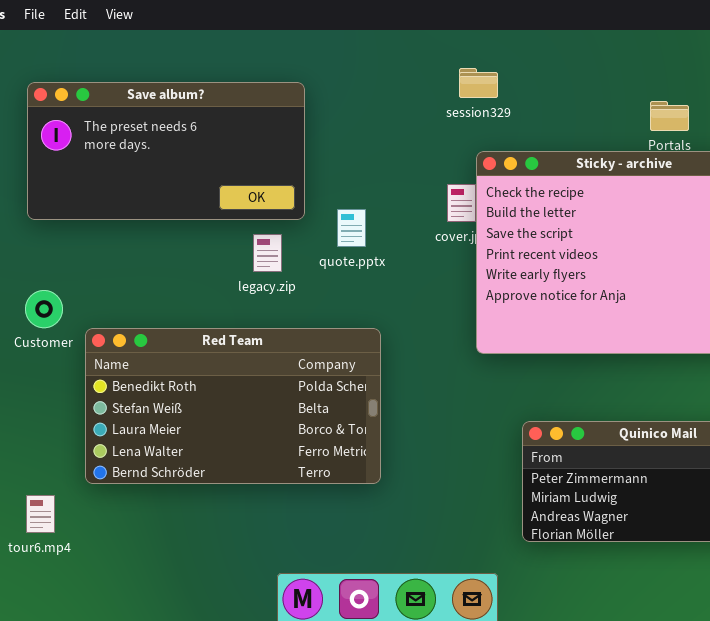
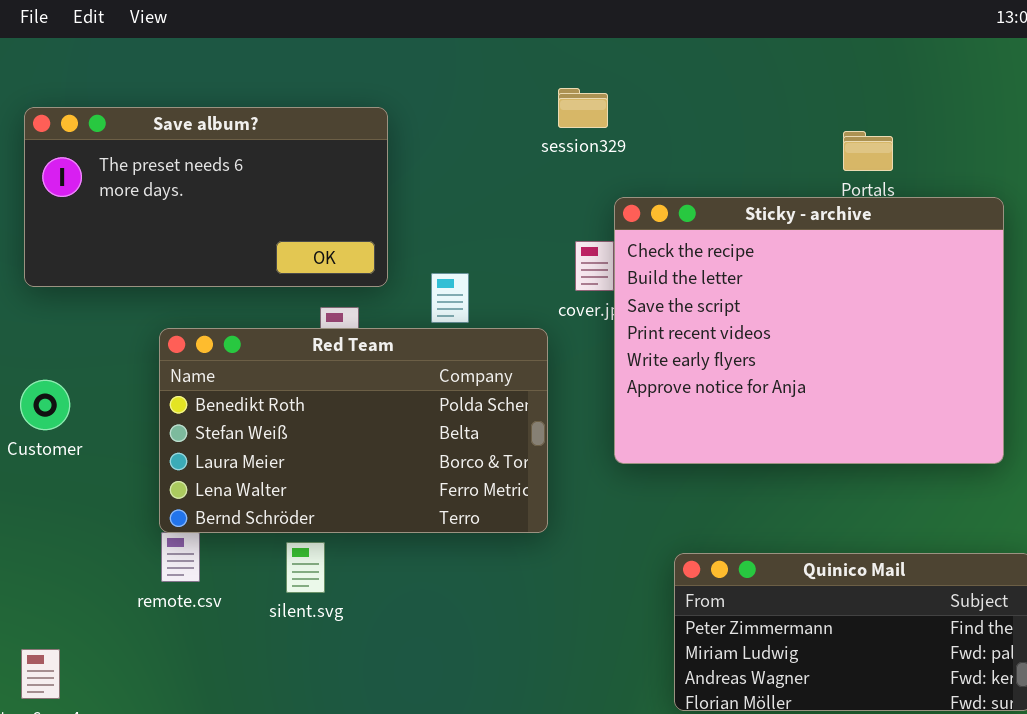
session329: [459,68,498,98] -> [558,88,608,128], moved
Red Team: [85,328,381,484] -> [159,328,548,533], moved

